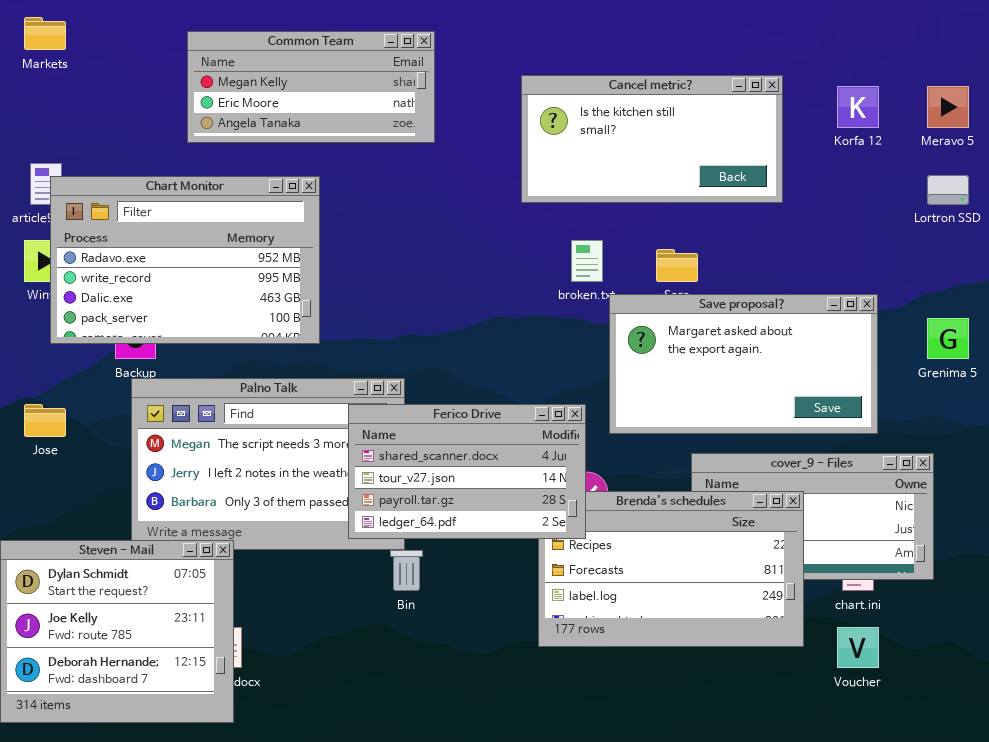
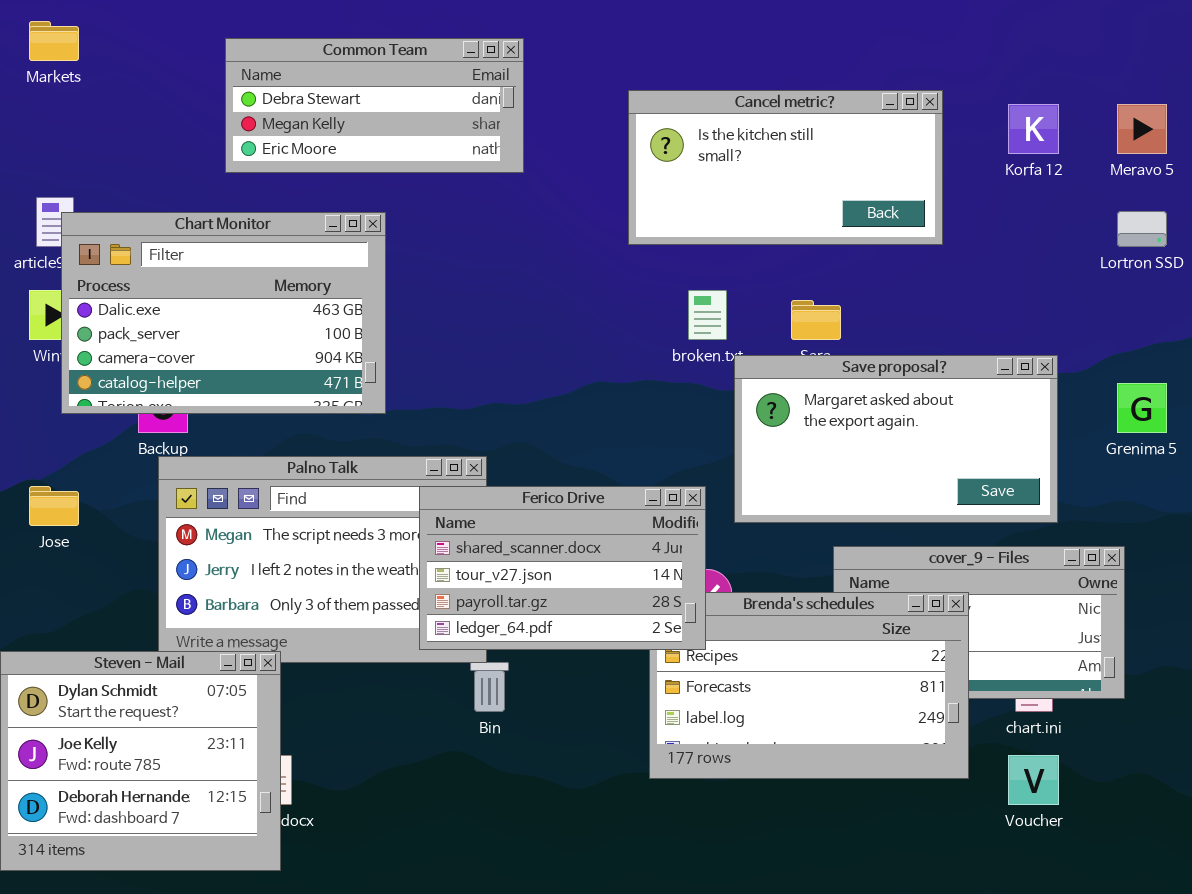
Common Team: [187,31,435,143] -> [225,38,524,173], scrolled up 1 row
Chart Monitor: [50,176,320,344] -> [61,212,386,414], scrolled down 2 rows

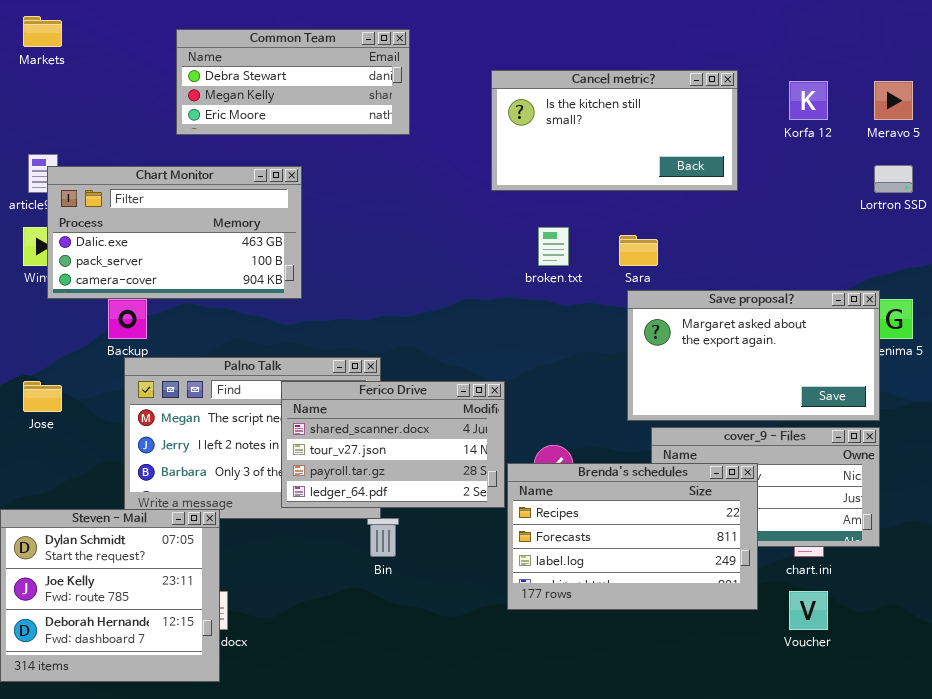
Chart Monitor: [61,212,386,414] -> [47,166,302,299], resized
Save proposal?: [734,355,1058,523] -> [627,290,880,421], moved
Ferico Drive: [419,486,706,650] -> [281,381,505,508], moved

